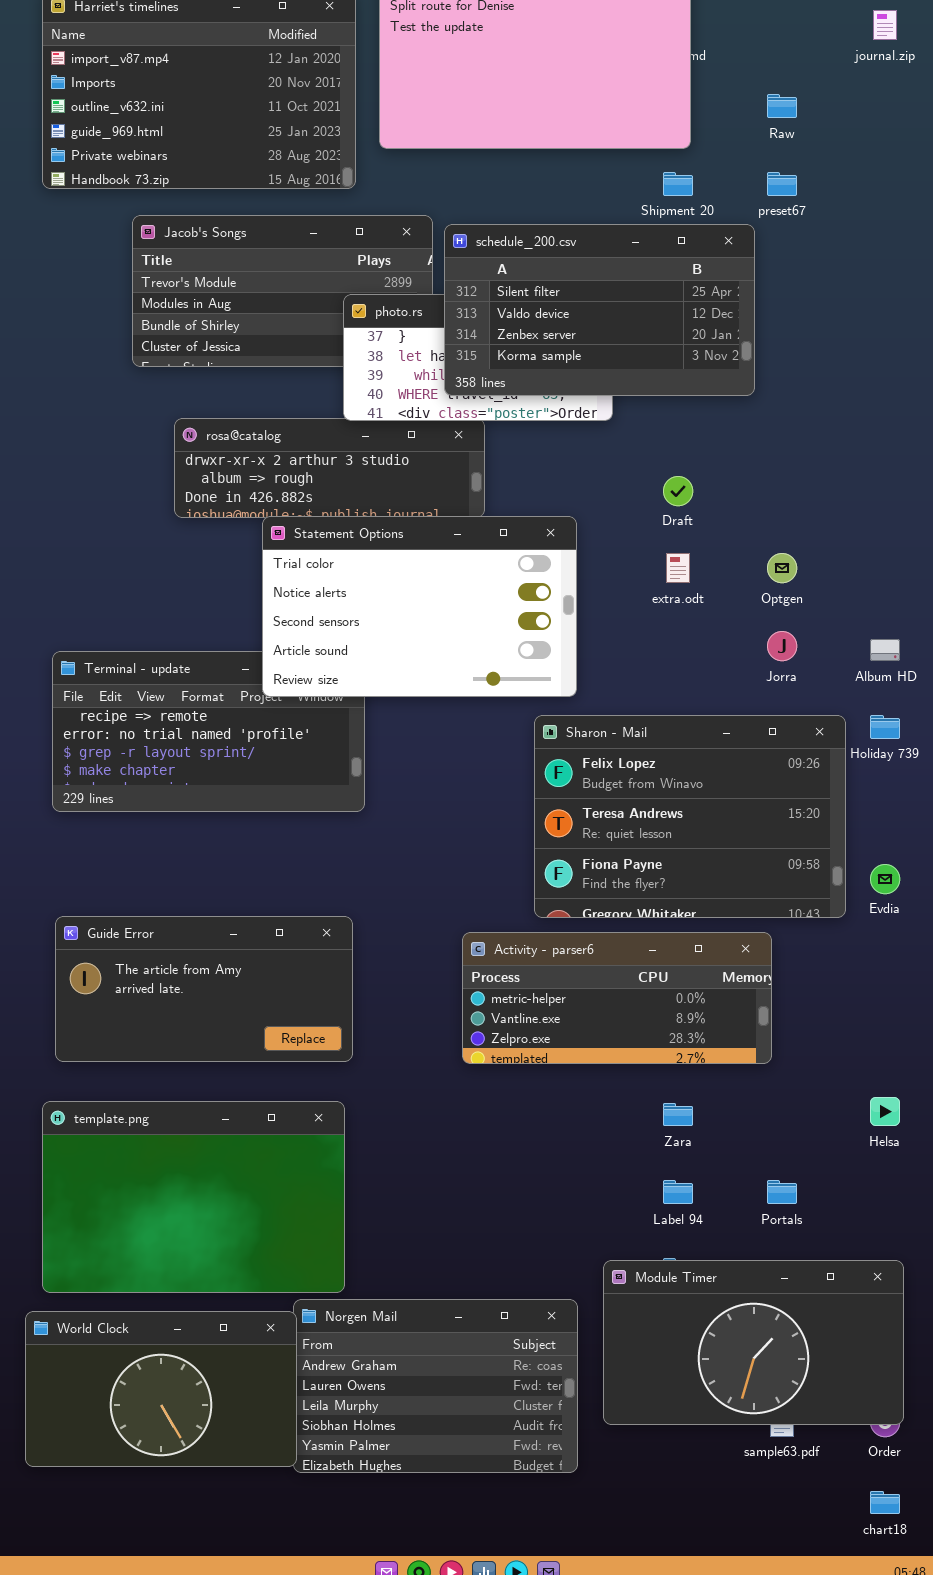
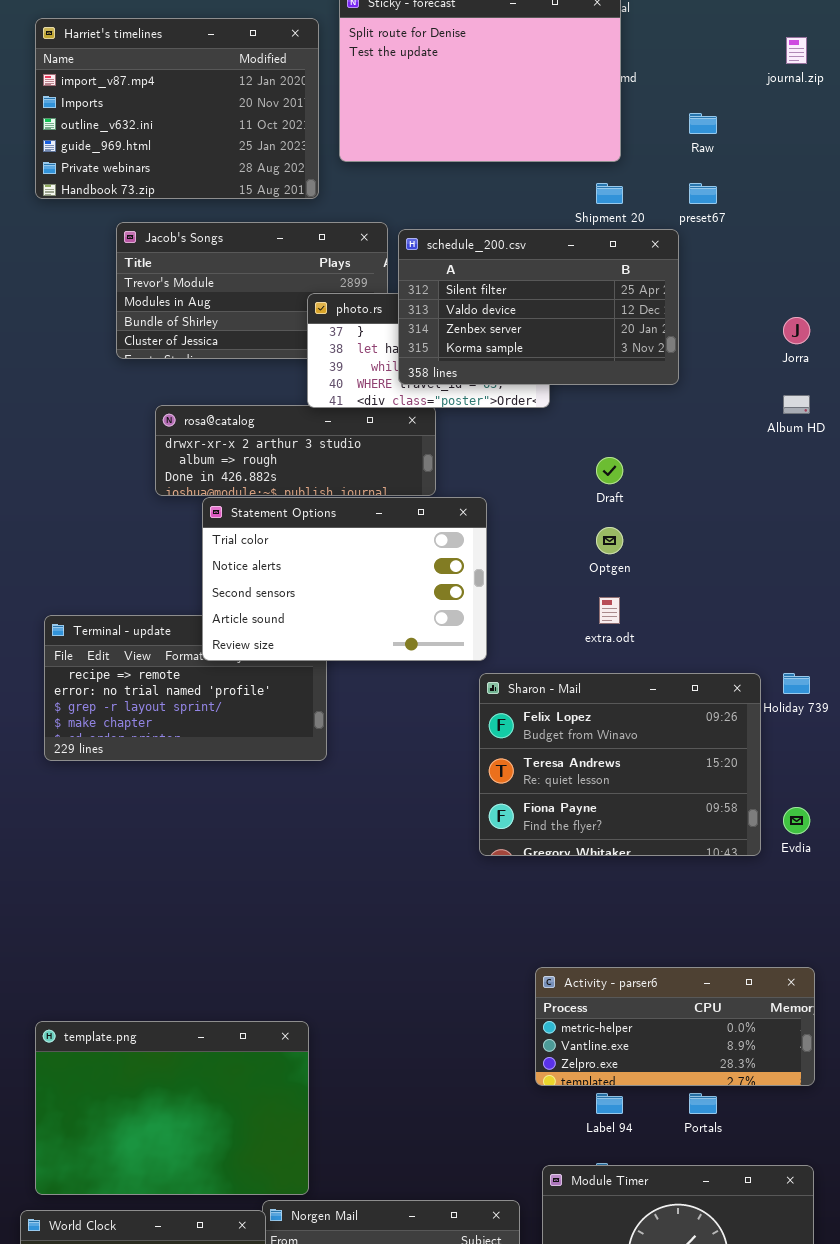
Statement Options: [262,516,577,697] -> [202,497,487,661], moved
extra.odt: [666,553,690,583] -> [599,597,620,624], moved
Optgen: [767,553,797,583] -> [596,527,623,554], moved
Jorra: [767,631,797,661] -> [783,317,810,344], moved
Album HD: [870,639,900,661] -> [783,395,810,414], moved
Guide Error: [55,916,353,1062] -> none, closed
Activity - parser6: [462,932,772,1064] -> [535,967,815,1086], moved

